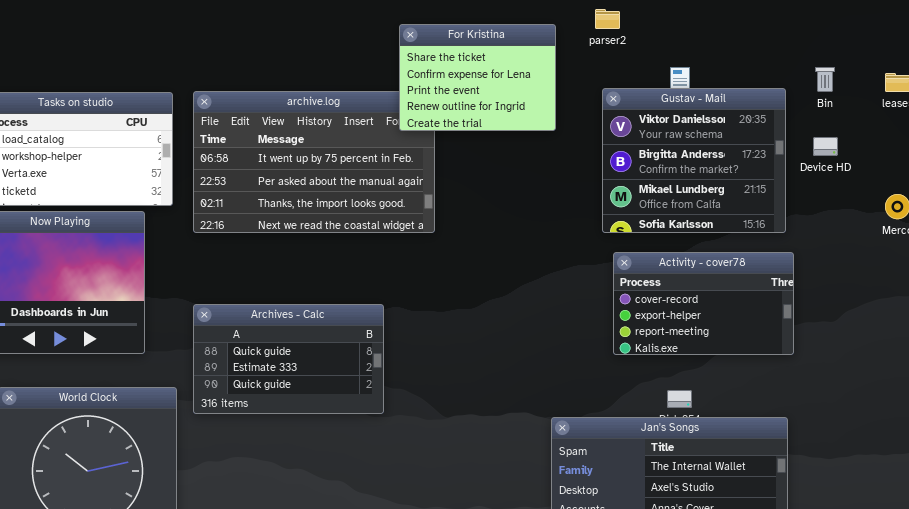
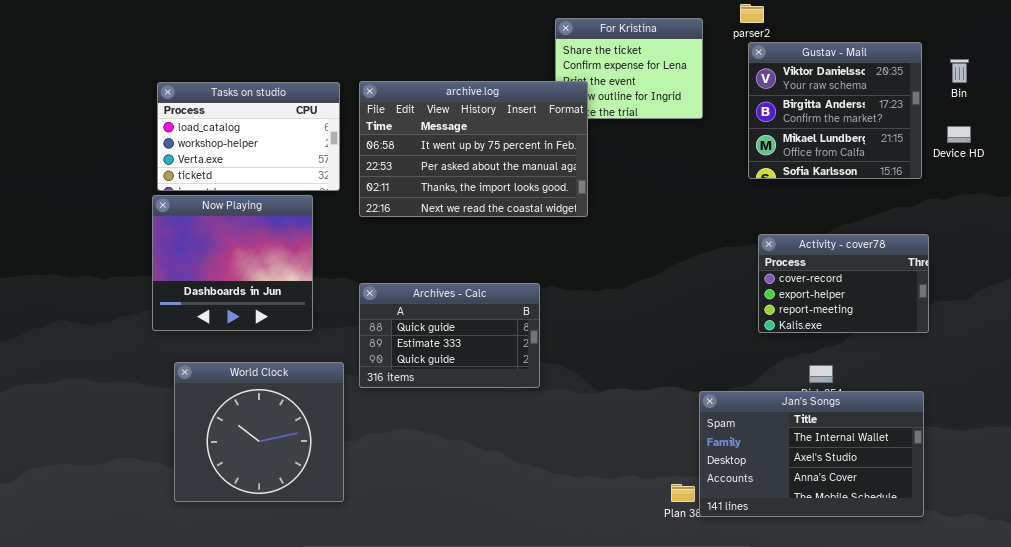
Gustav - Mail: [602,88,786,233] -> [748,42,922,179], moved
archive.log: [193,91,435,233] -> [359,81,588,217], raised

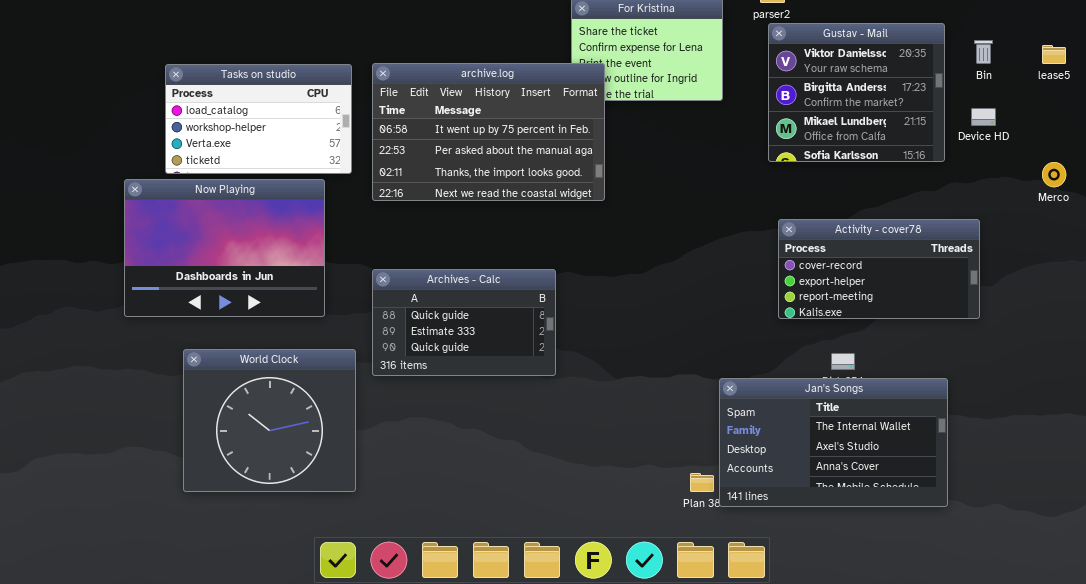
Now Playing: [152,195,313,331] -> [124,179,325,317], resized
Activity - cover78: [758,234,929,333] -> [778,219,980,319], resized

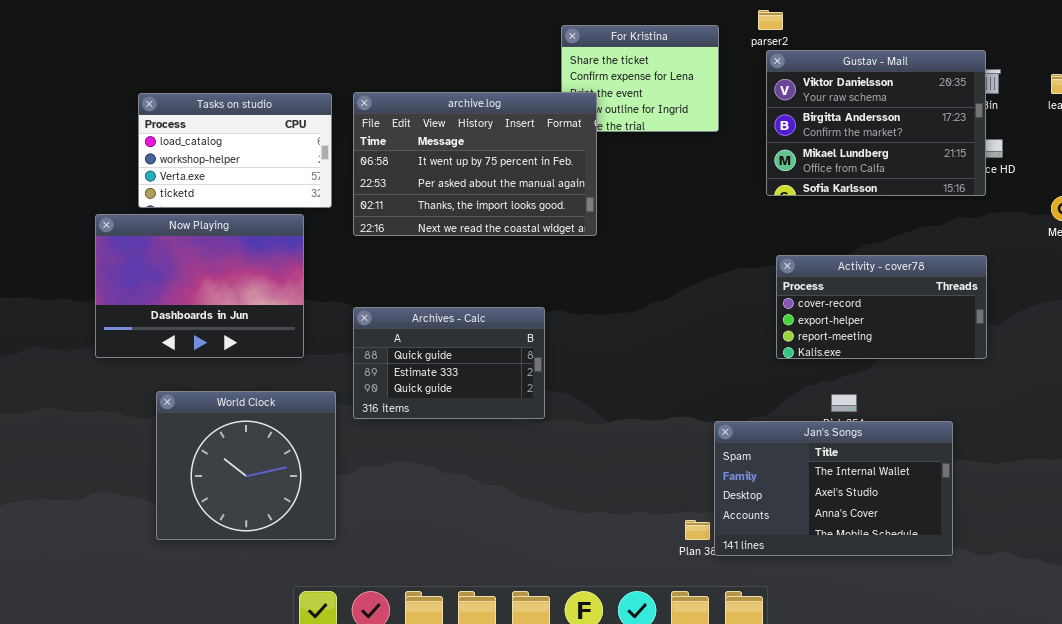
Gustav - Mail: [768,23,945,162] -> [766,50,986,196], resized

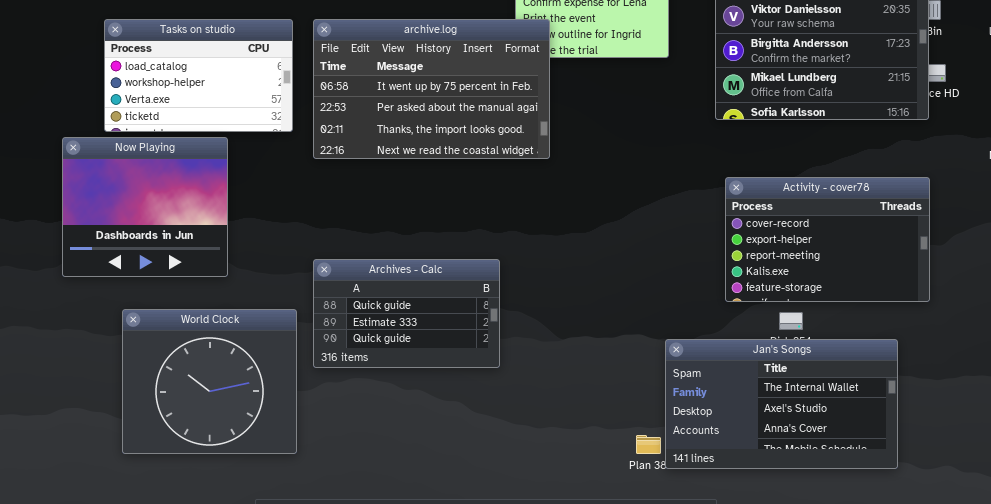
Now Playing: [95,214,304,358] -> [62,137,228,277], resized
Activity - cover78: [776,255,987,359] -> [725,177,930,302], resized
Archives - Calc: [353,307,545,419] -> [313,259,500,368], moved

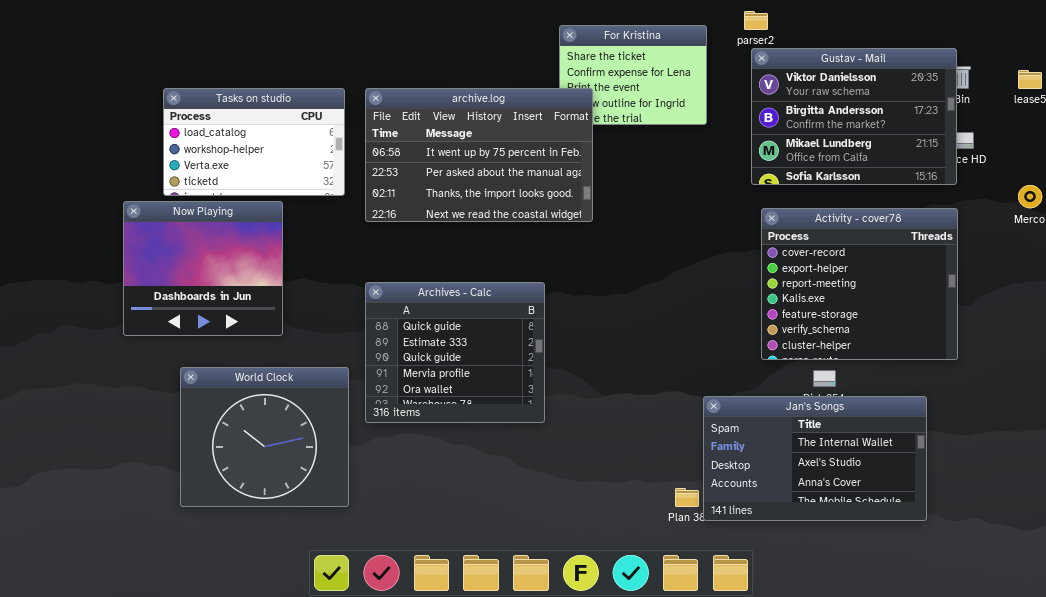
Activity - cover78: [725,177,930,302] -> [761,208,958,360], resized
Archives - Calc: [313,259,500,368] -> [365,282,545,423], resized

